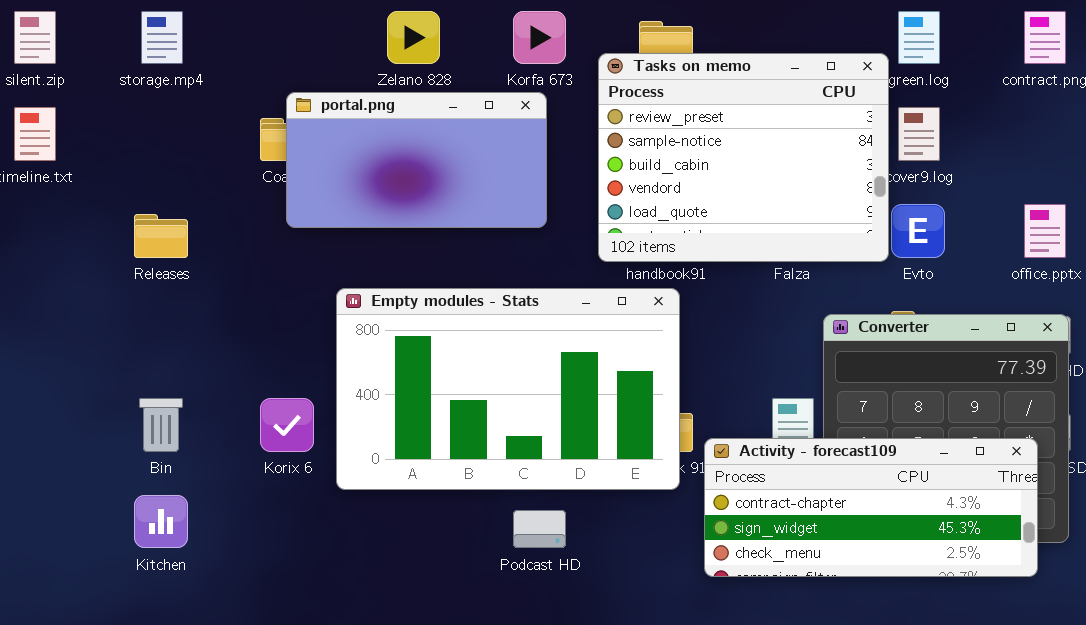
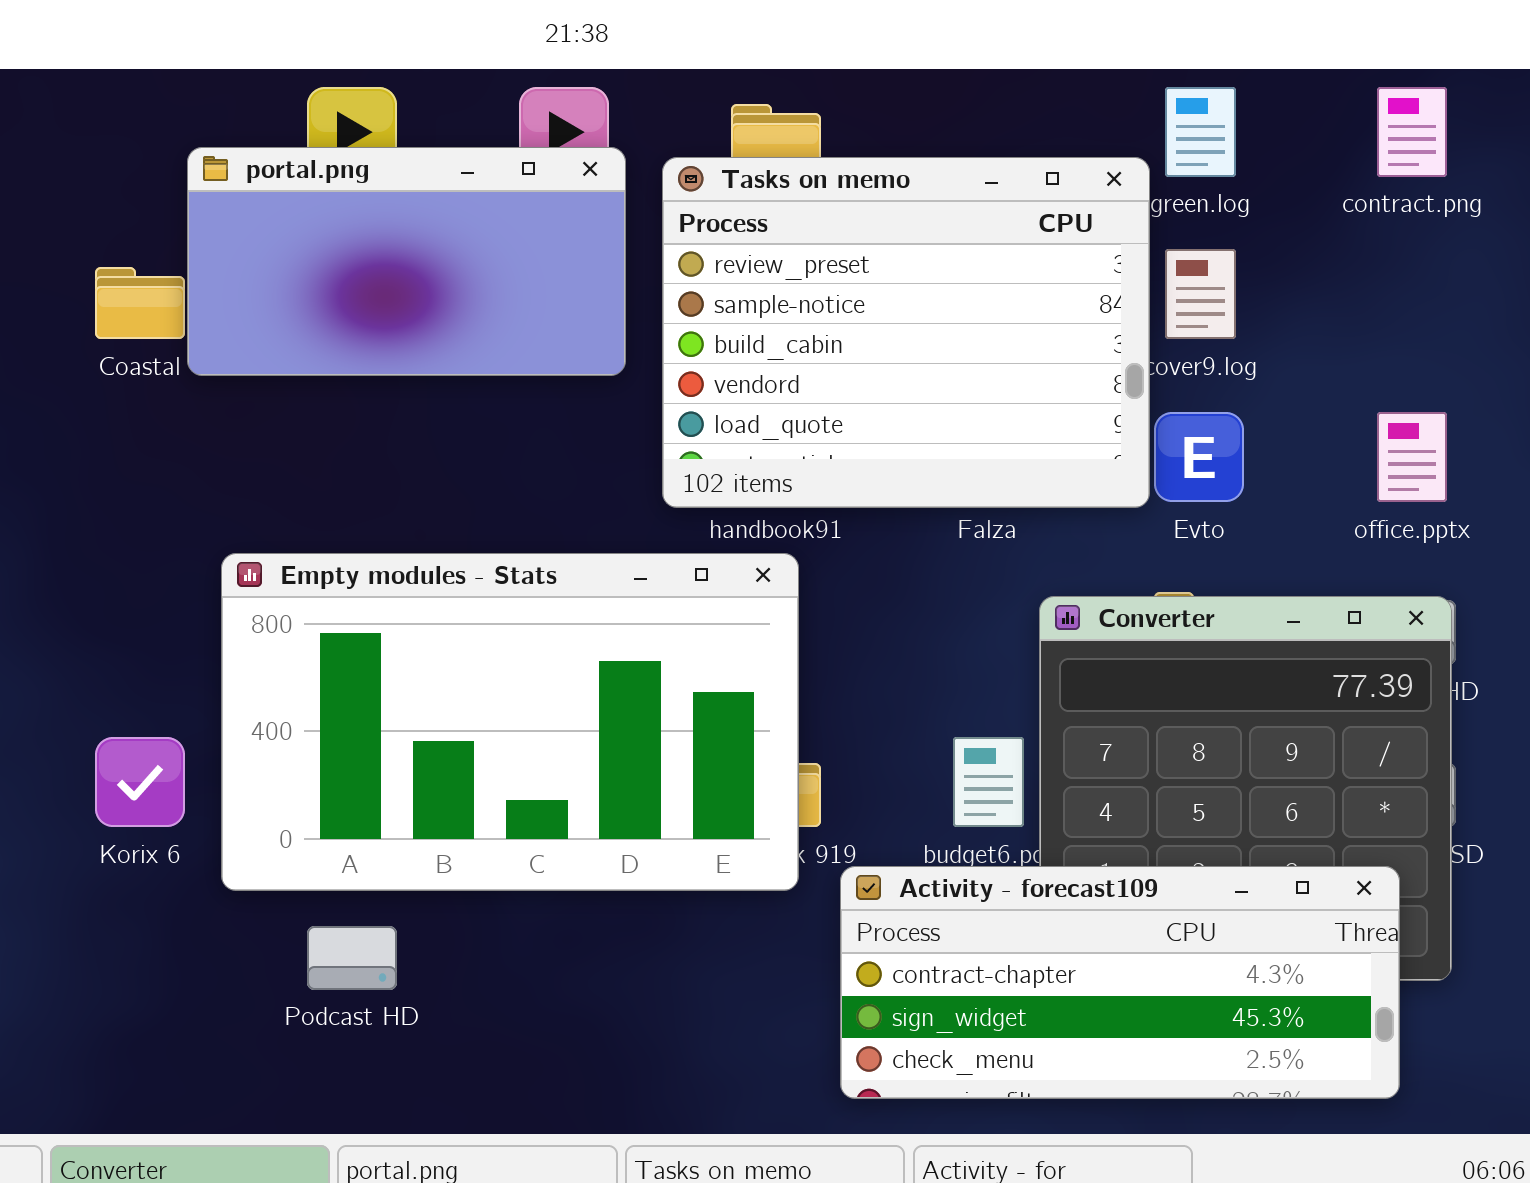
portal.png: [286,92,547,228] -> [187,147,626,376], moved
Activity - forecast109: [704,438,1038,577] -> [840,866,1400,1099], moved
Podcast HD: [513,510,566,548] -> [307,926,397,990], moved

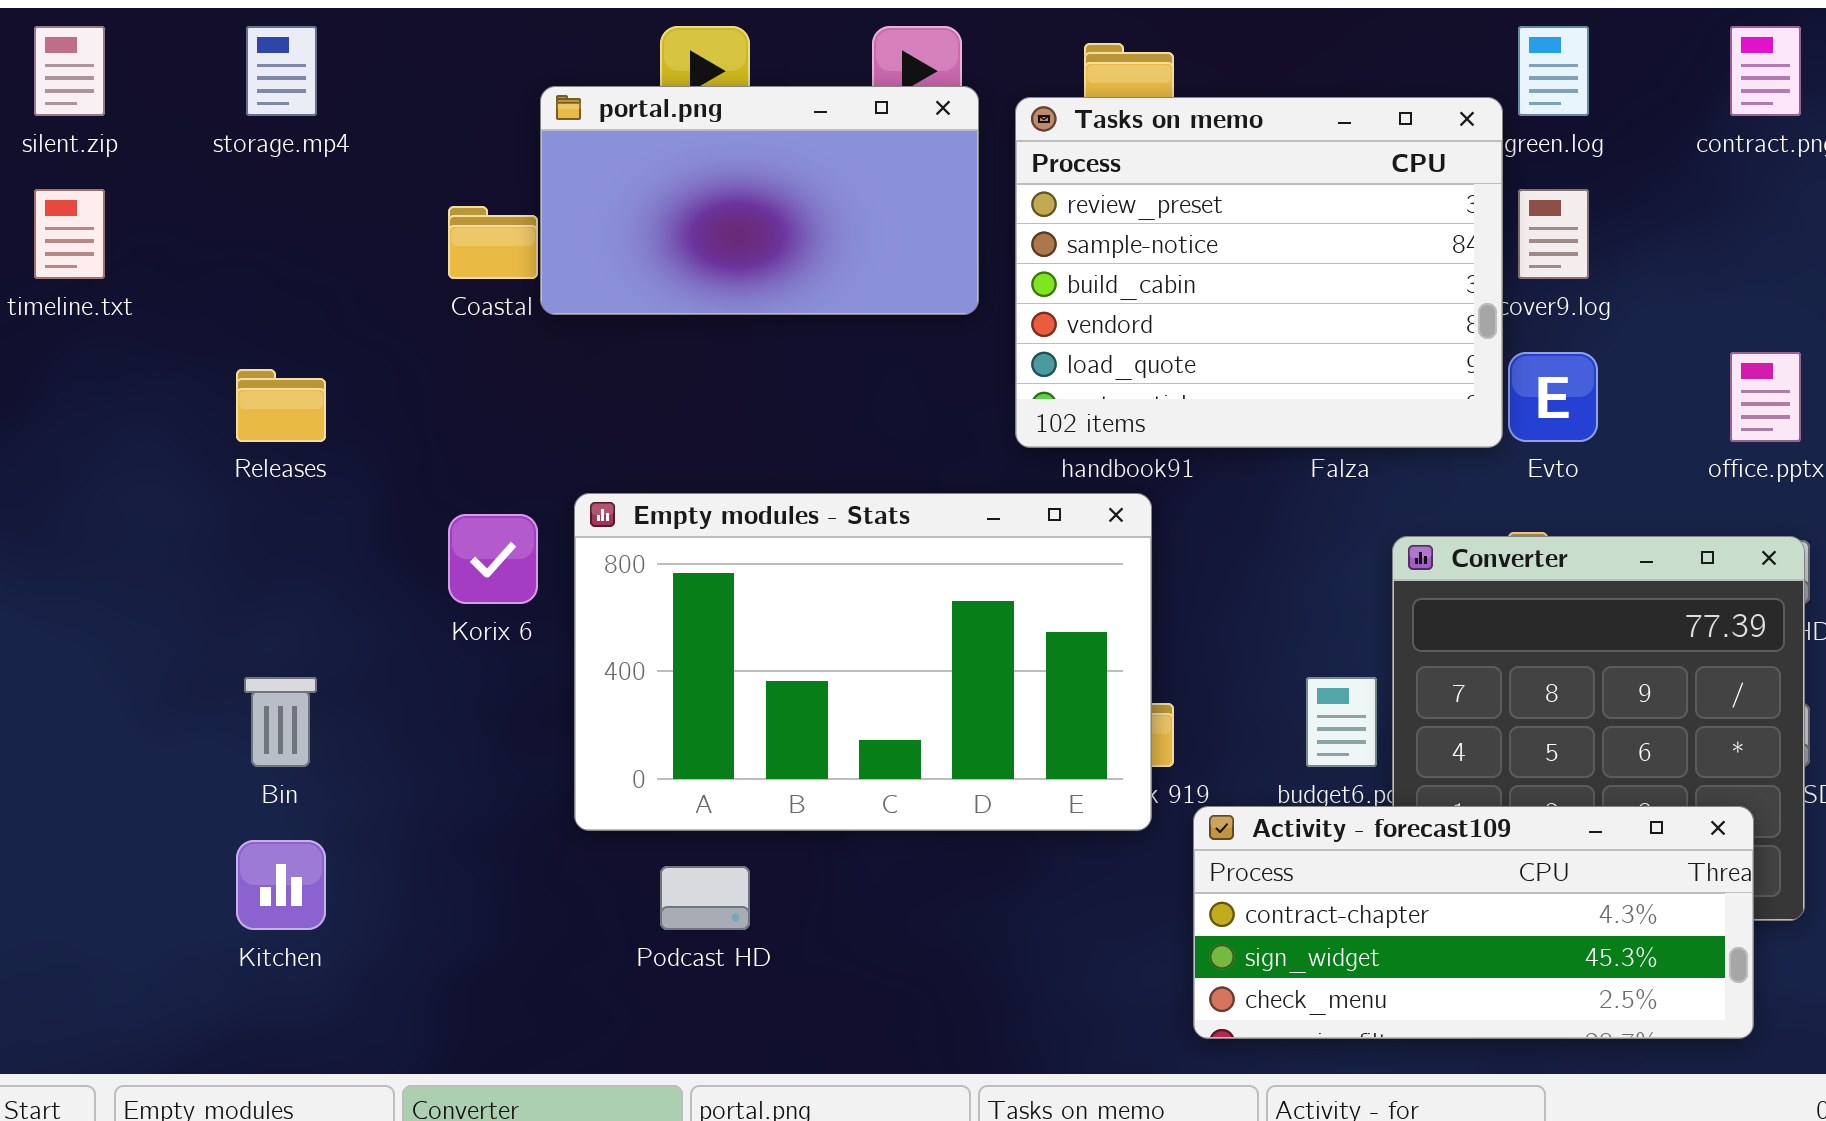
Korix 6: [95,737,185,827] -> [448,514,538,604], moved

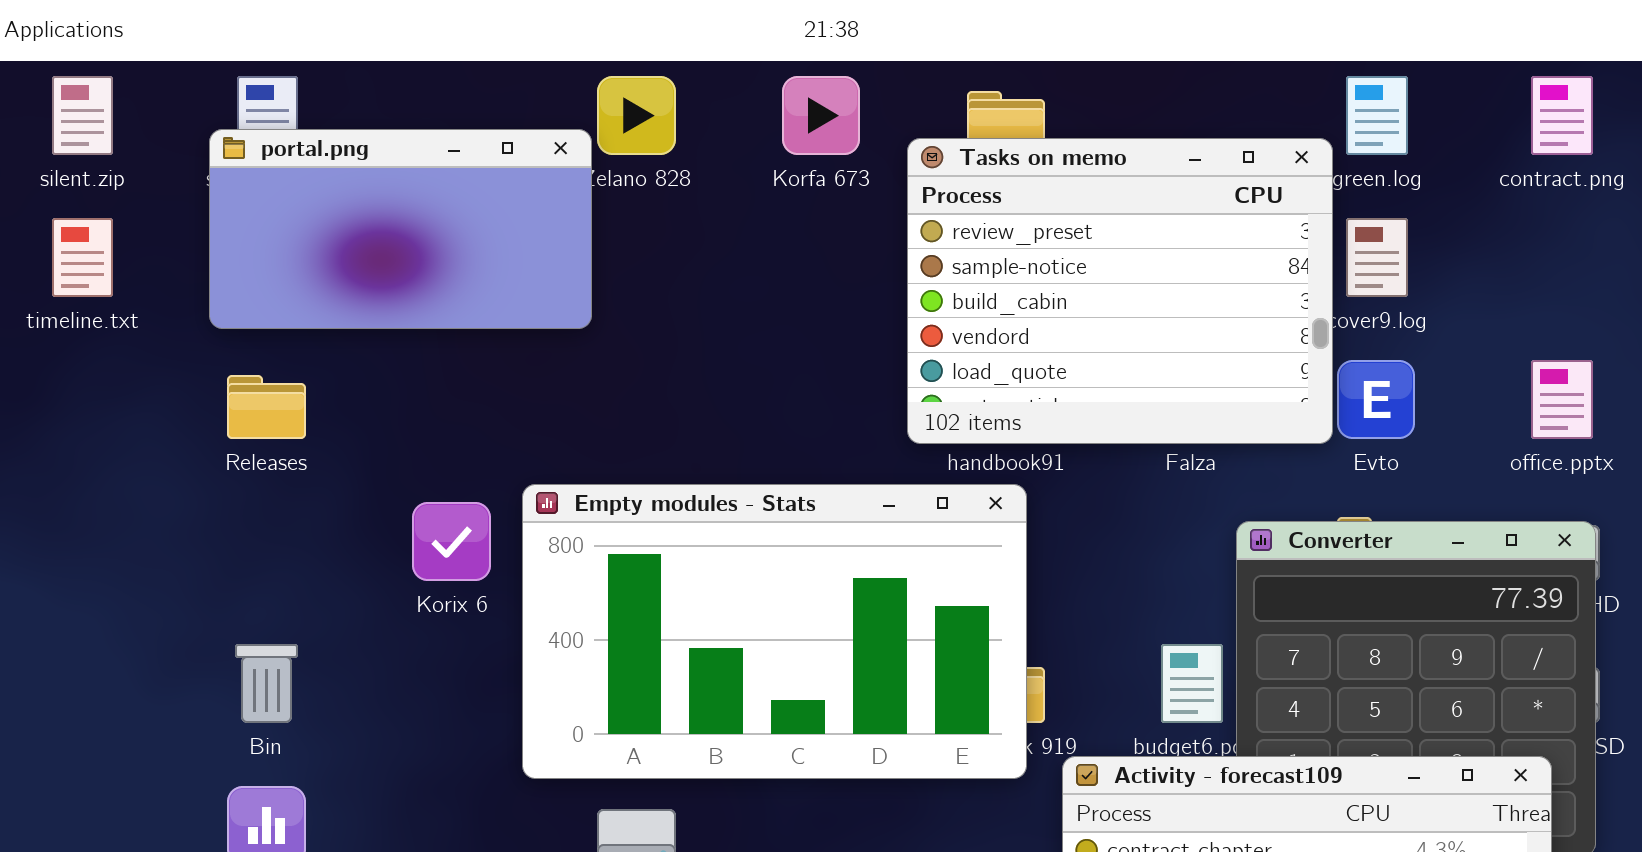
portal.png: [540,86,979,315] -> [209,129,592,329], moved

